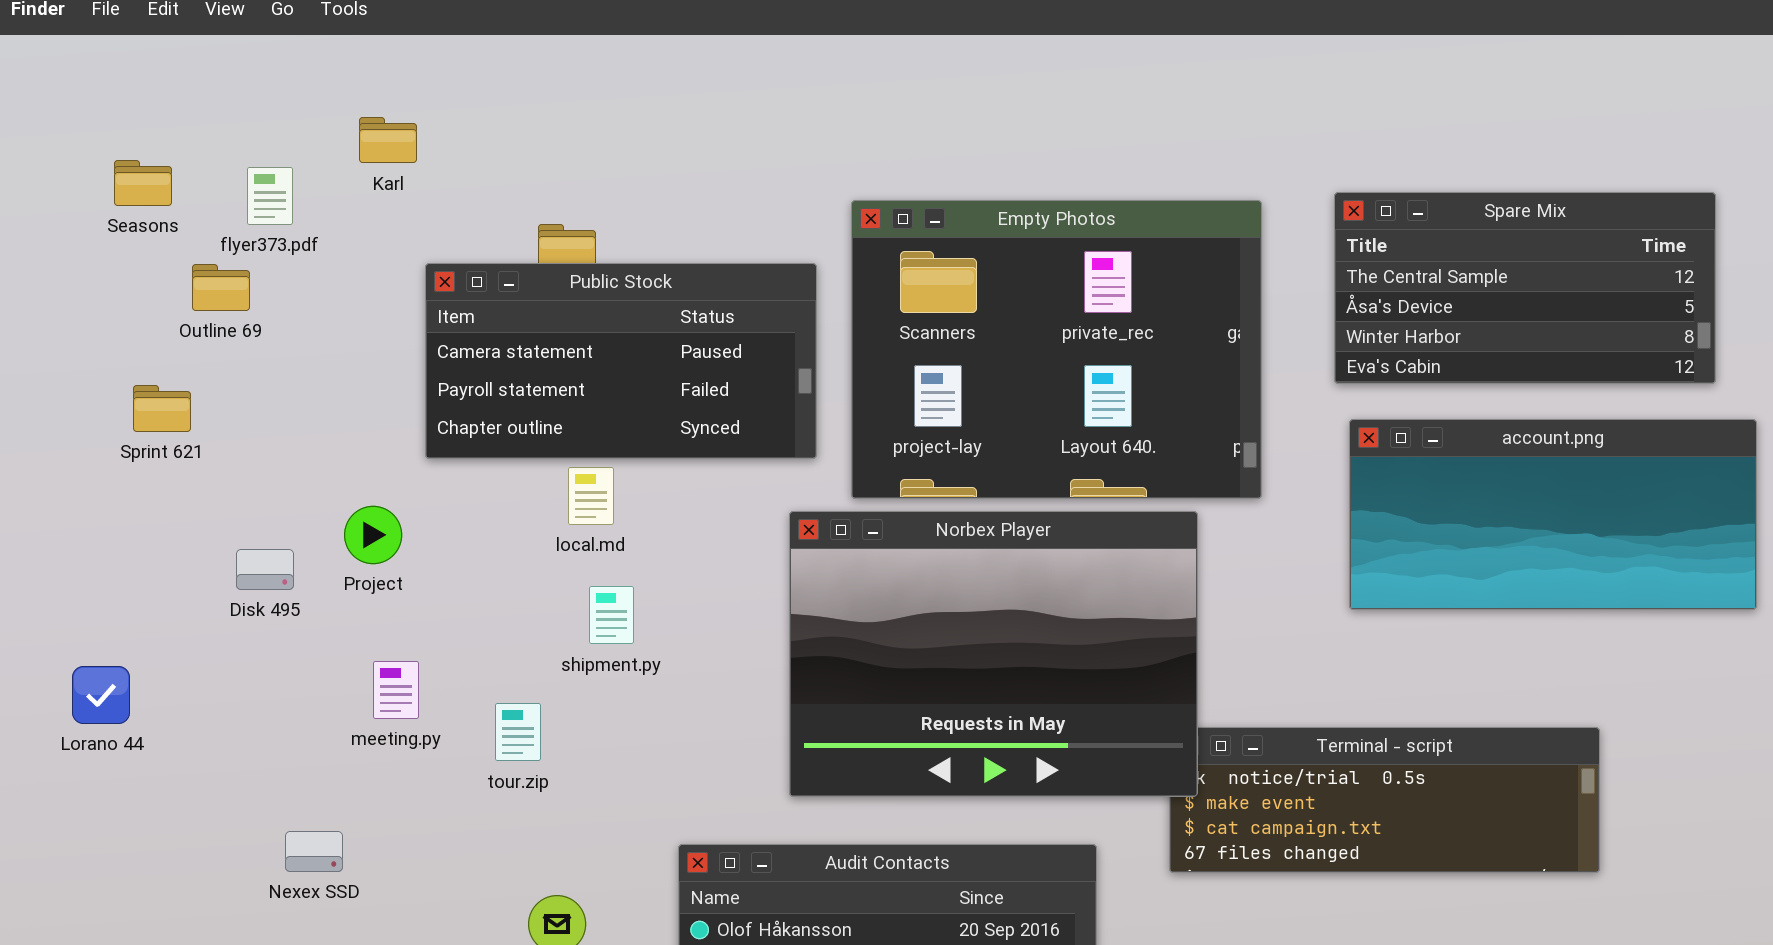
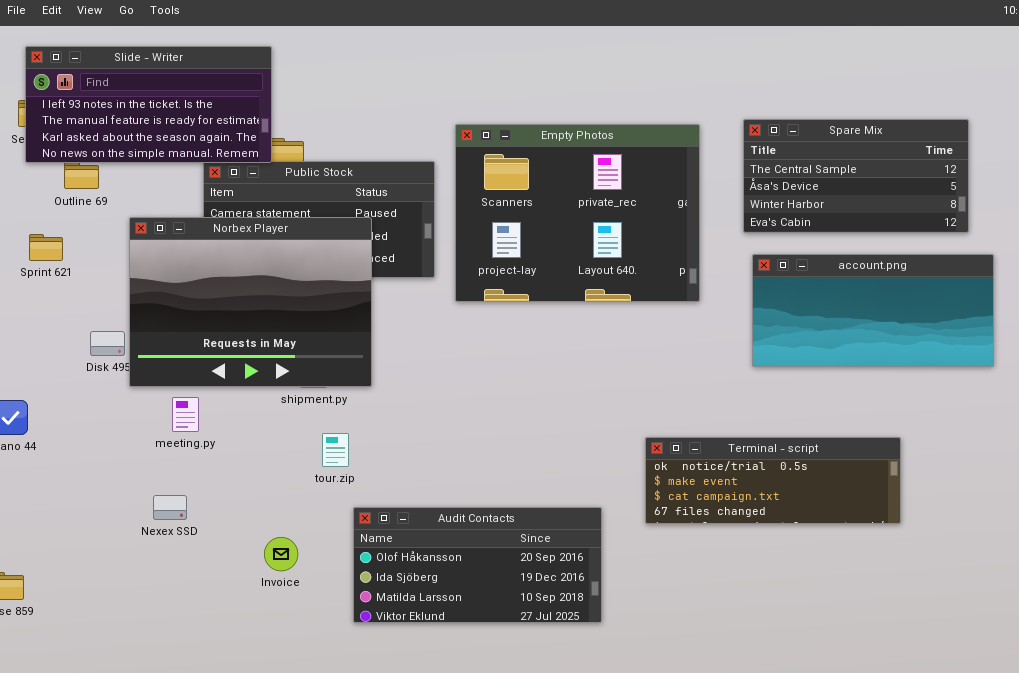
Slide - Writer: none -> [25,46,272,163], opened
Norbex Player: [789,511,1198,797] -> [129,217,372,387], moved
tour.zip: [495,703,541,761] -> [322,433,349,467], moved
Nexex SSD: [285,831,343,872] -> [153,495,187,520], moved

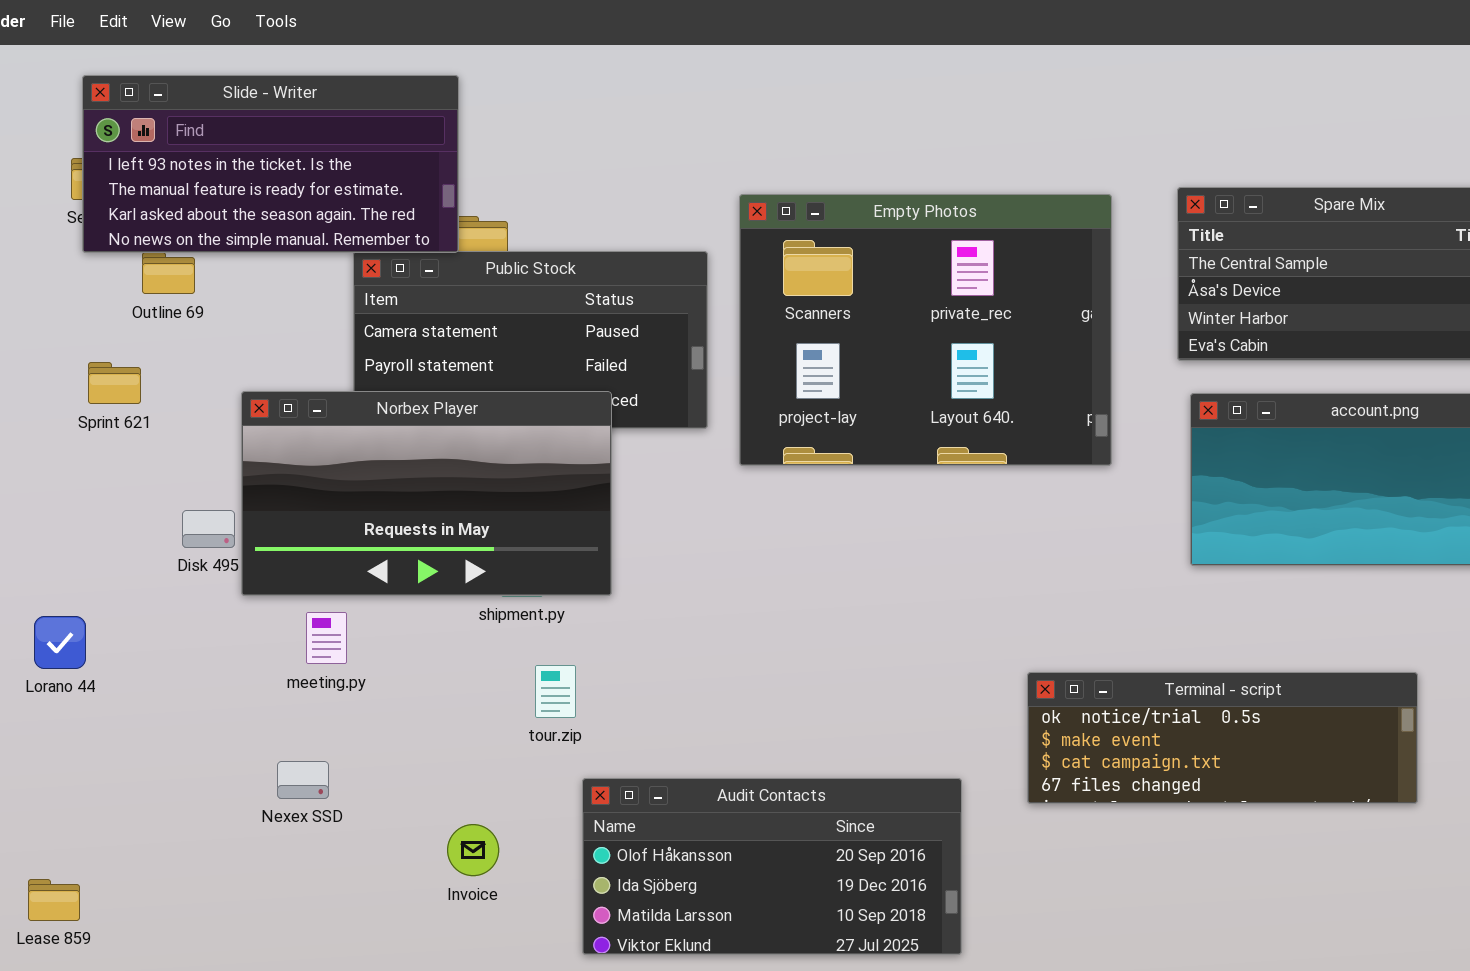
Norbex Player: [129,217,372,387] -> [241,391,612,596], resized

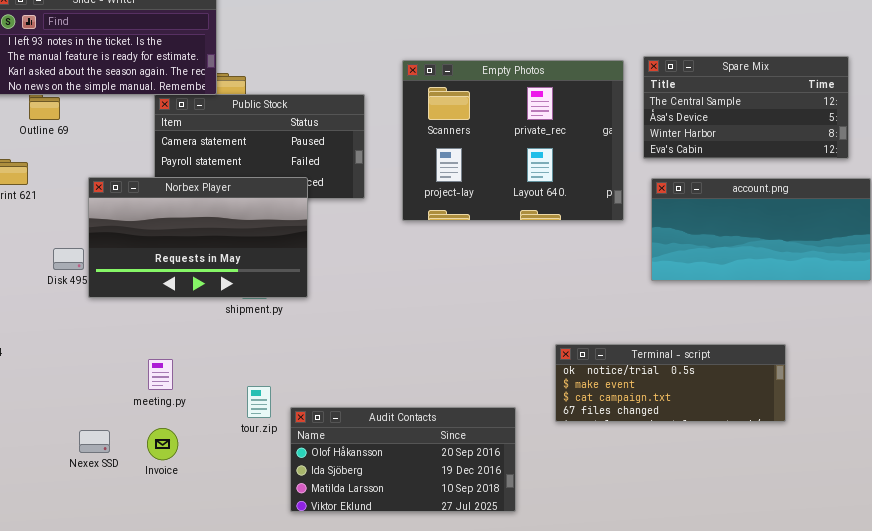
Empty Photos: [739,194,1112,466] -> [402,60,624,221], moved
meeting.py: [306,612,347,664] -> [148,359,173,390], moved
tour.zip: [535,665,576,718] -> [247,386,271,418], moved
Nexex SSD: [277,761,329,799] -> [79,430,110,453], moved
Invoice: [447,824,499,876] -> [147,428,178,460], moved

